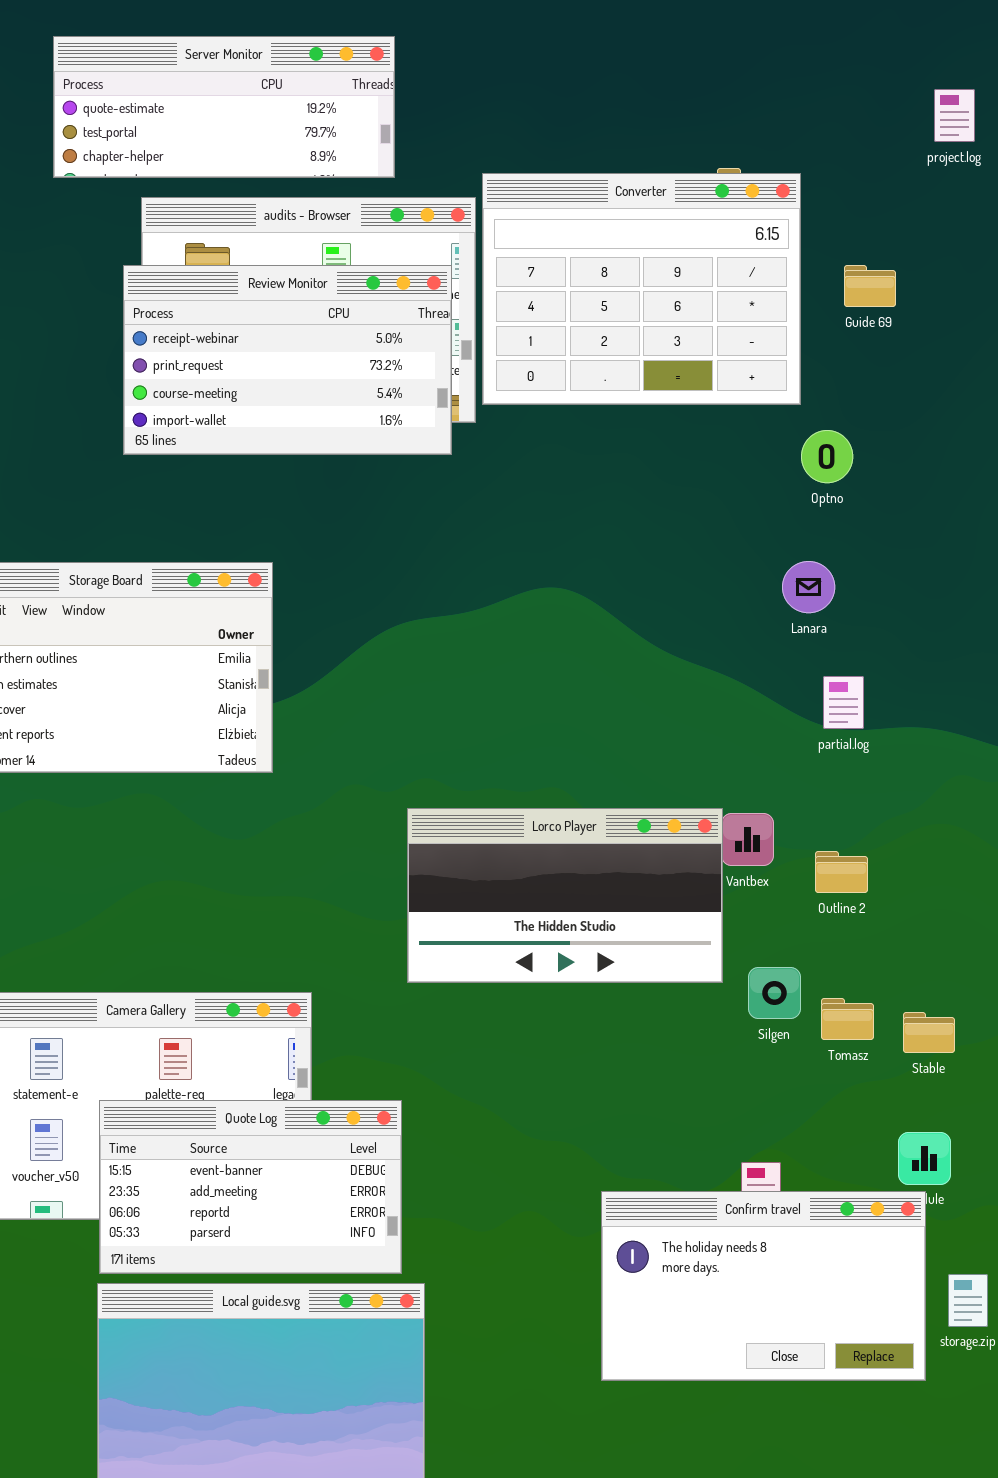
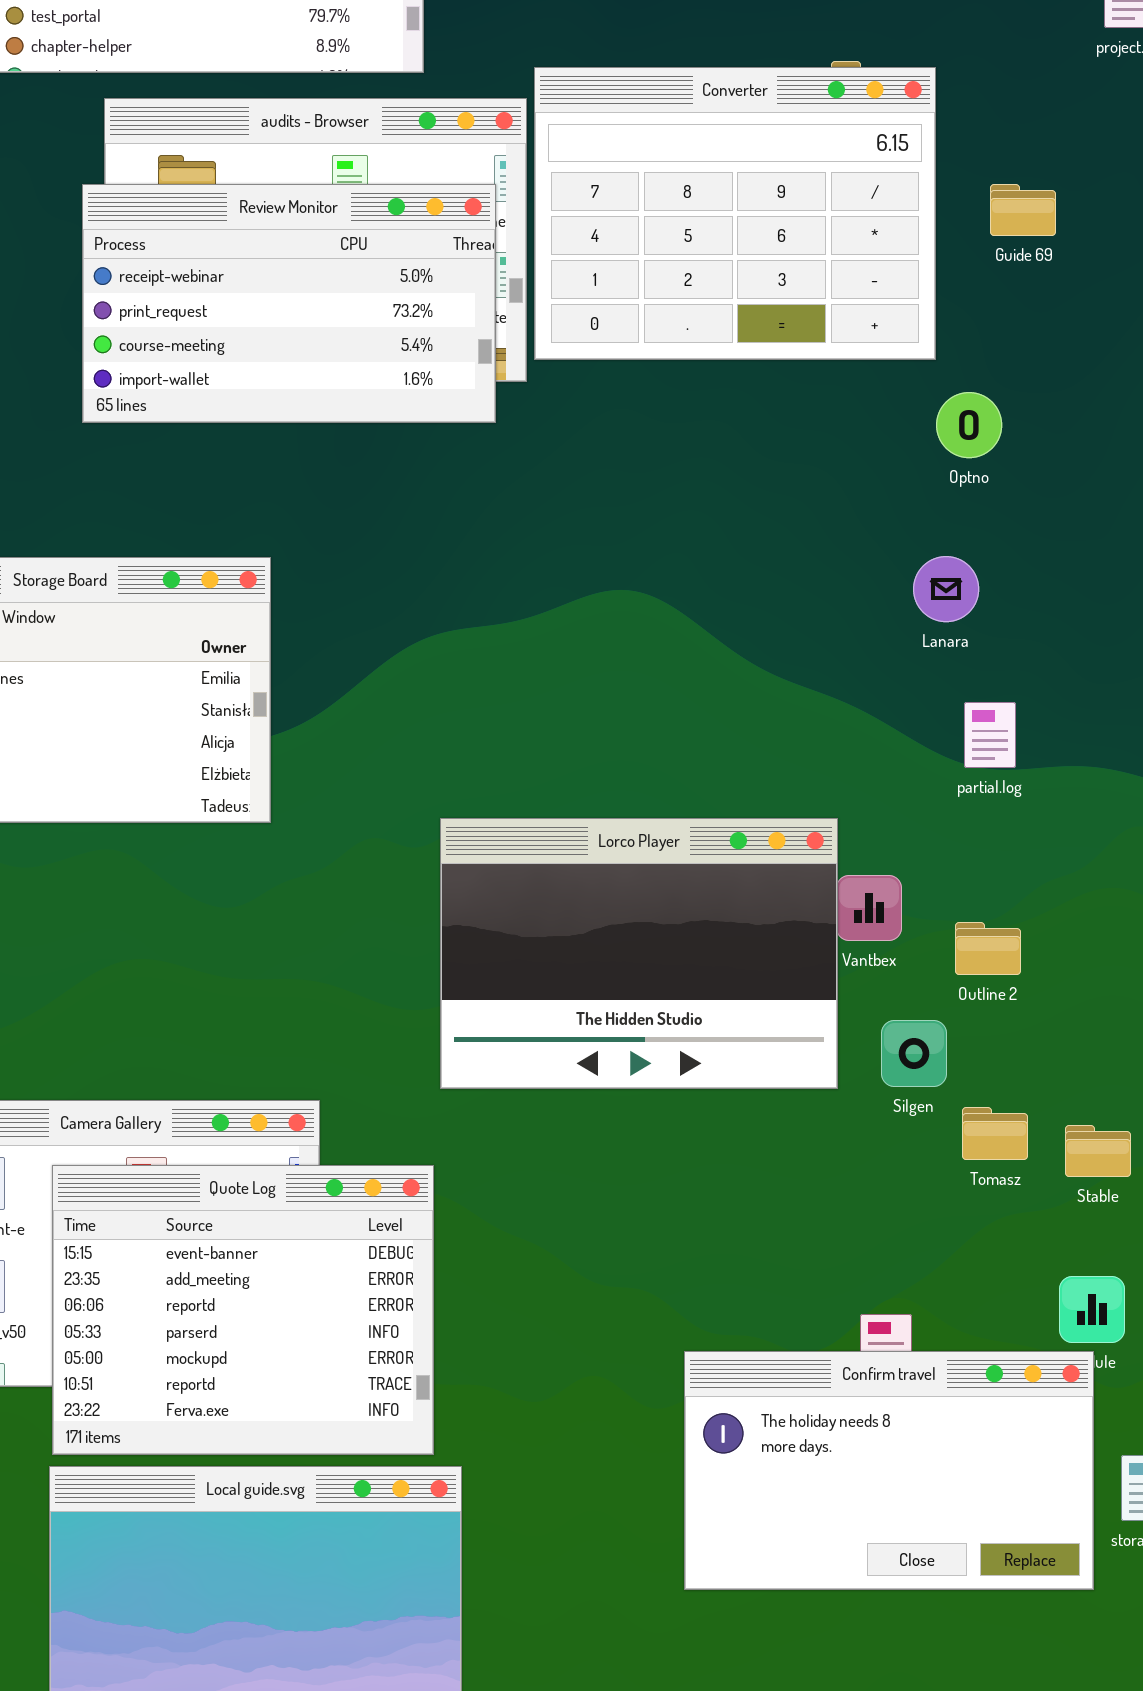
Lorco Player: [407,808,723,983] -> [440,818,838,1089], resized
Silgen: [748,967,801,1019] -> [881,1020,947,1087], moved
Quote Log: [99,1100,402,1274] -> [52,1165,434,1455], resized

